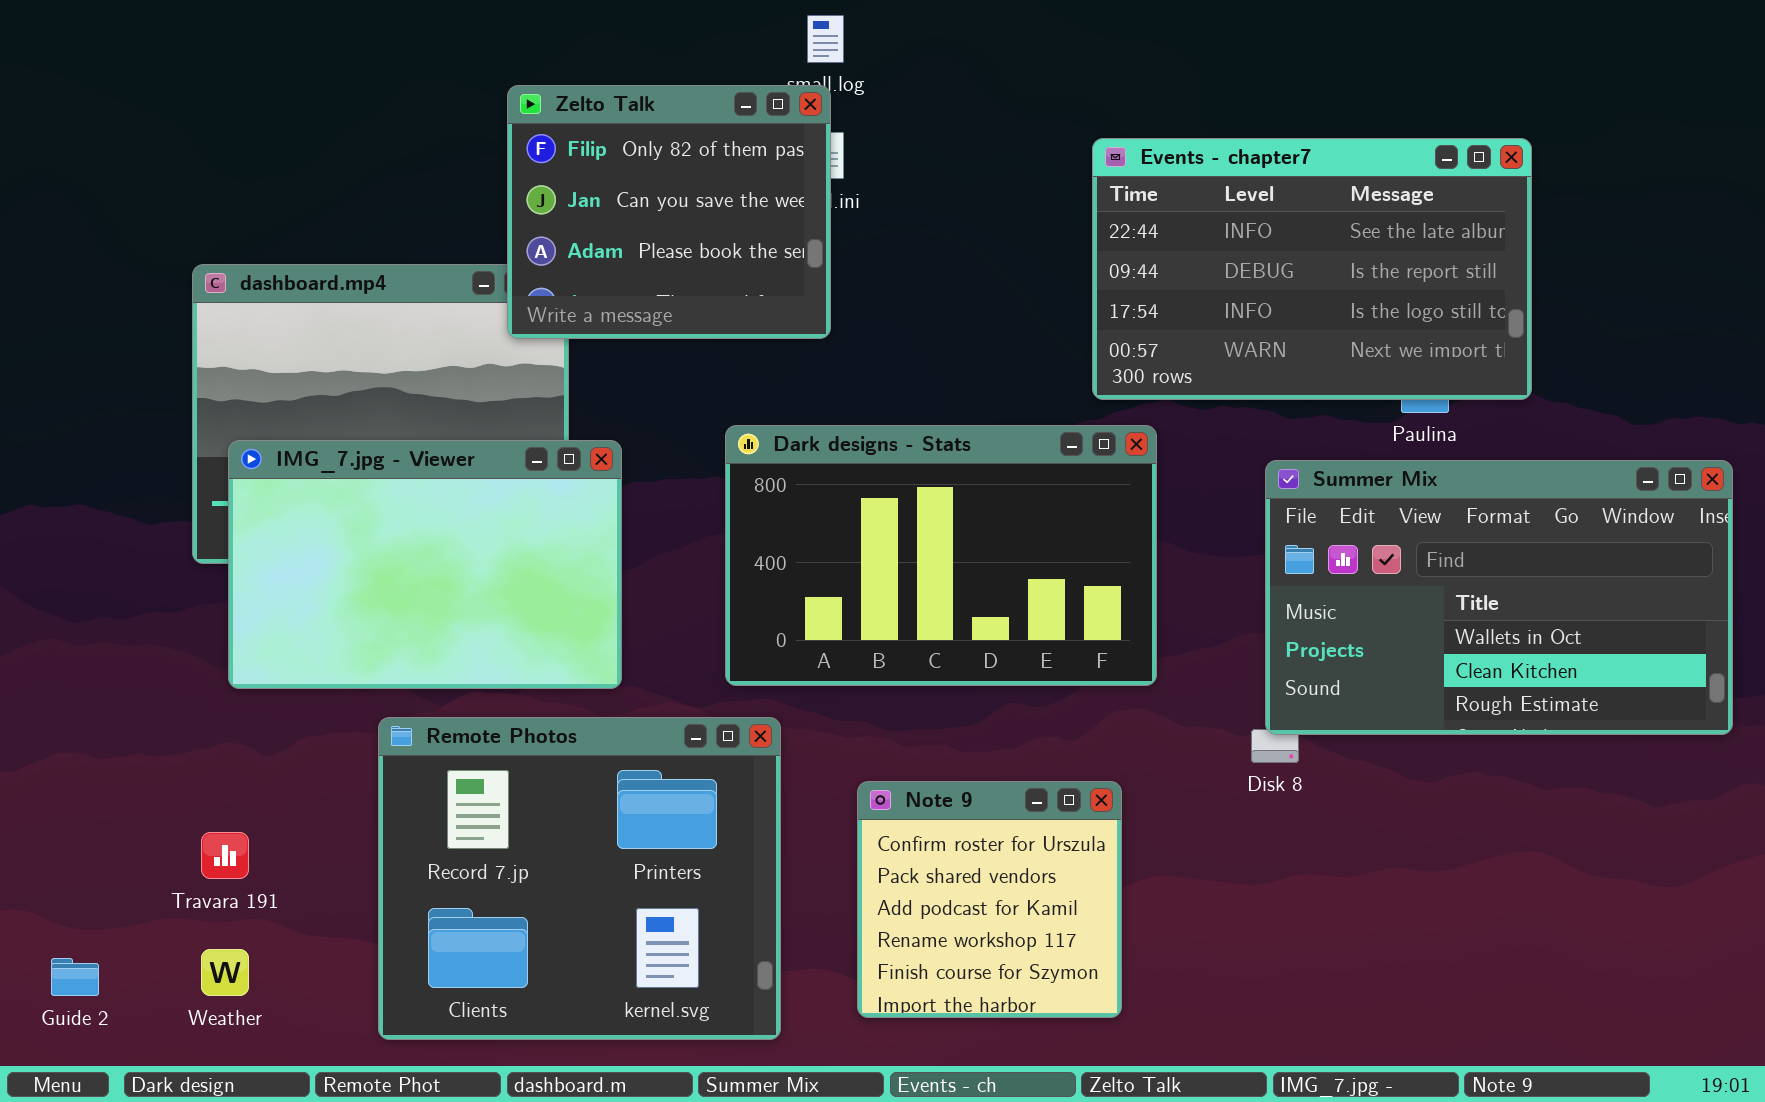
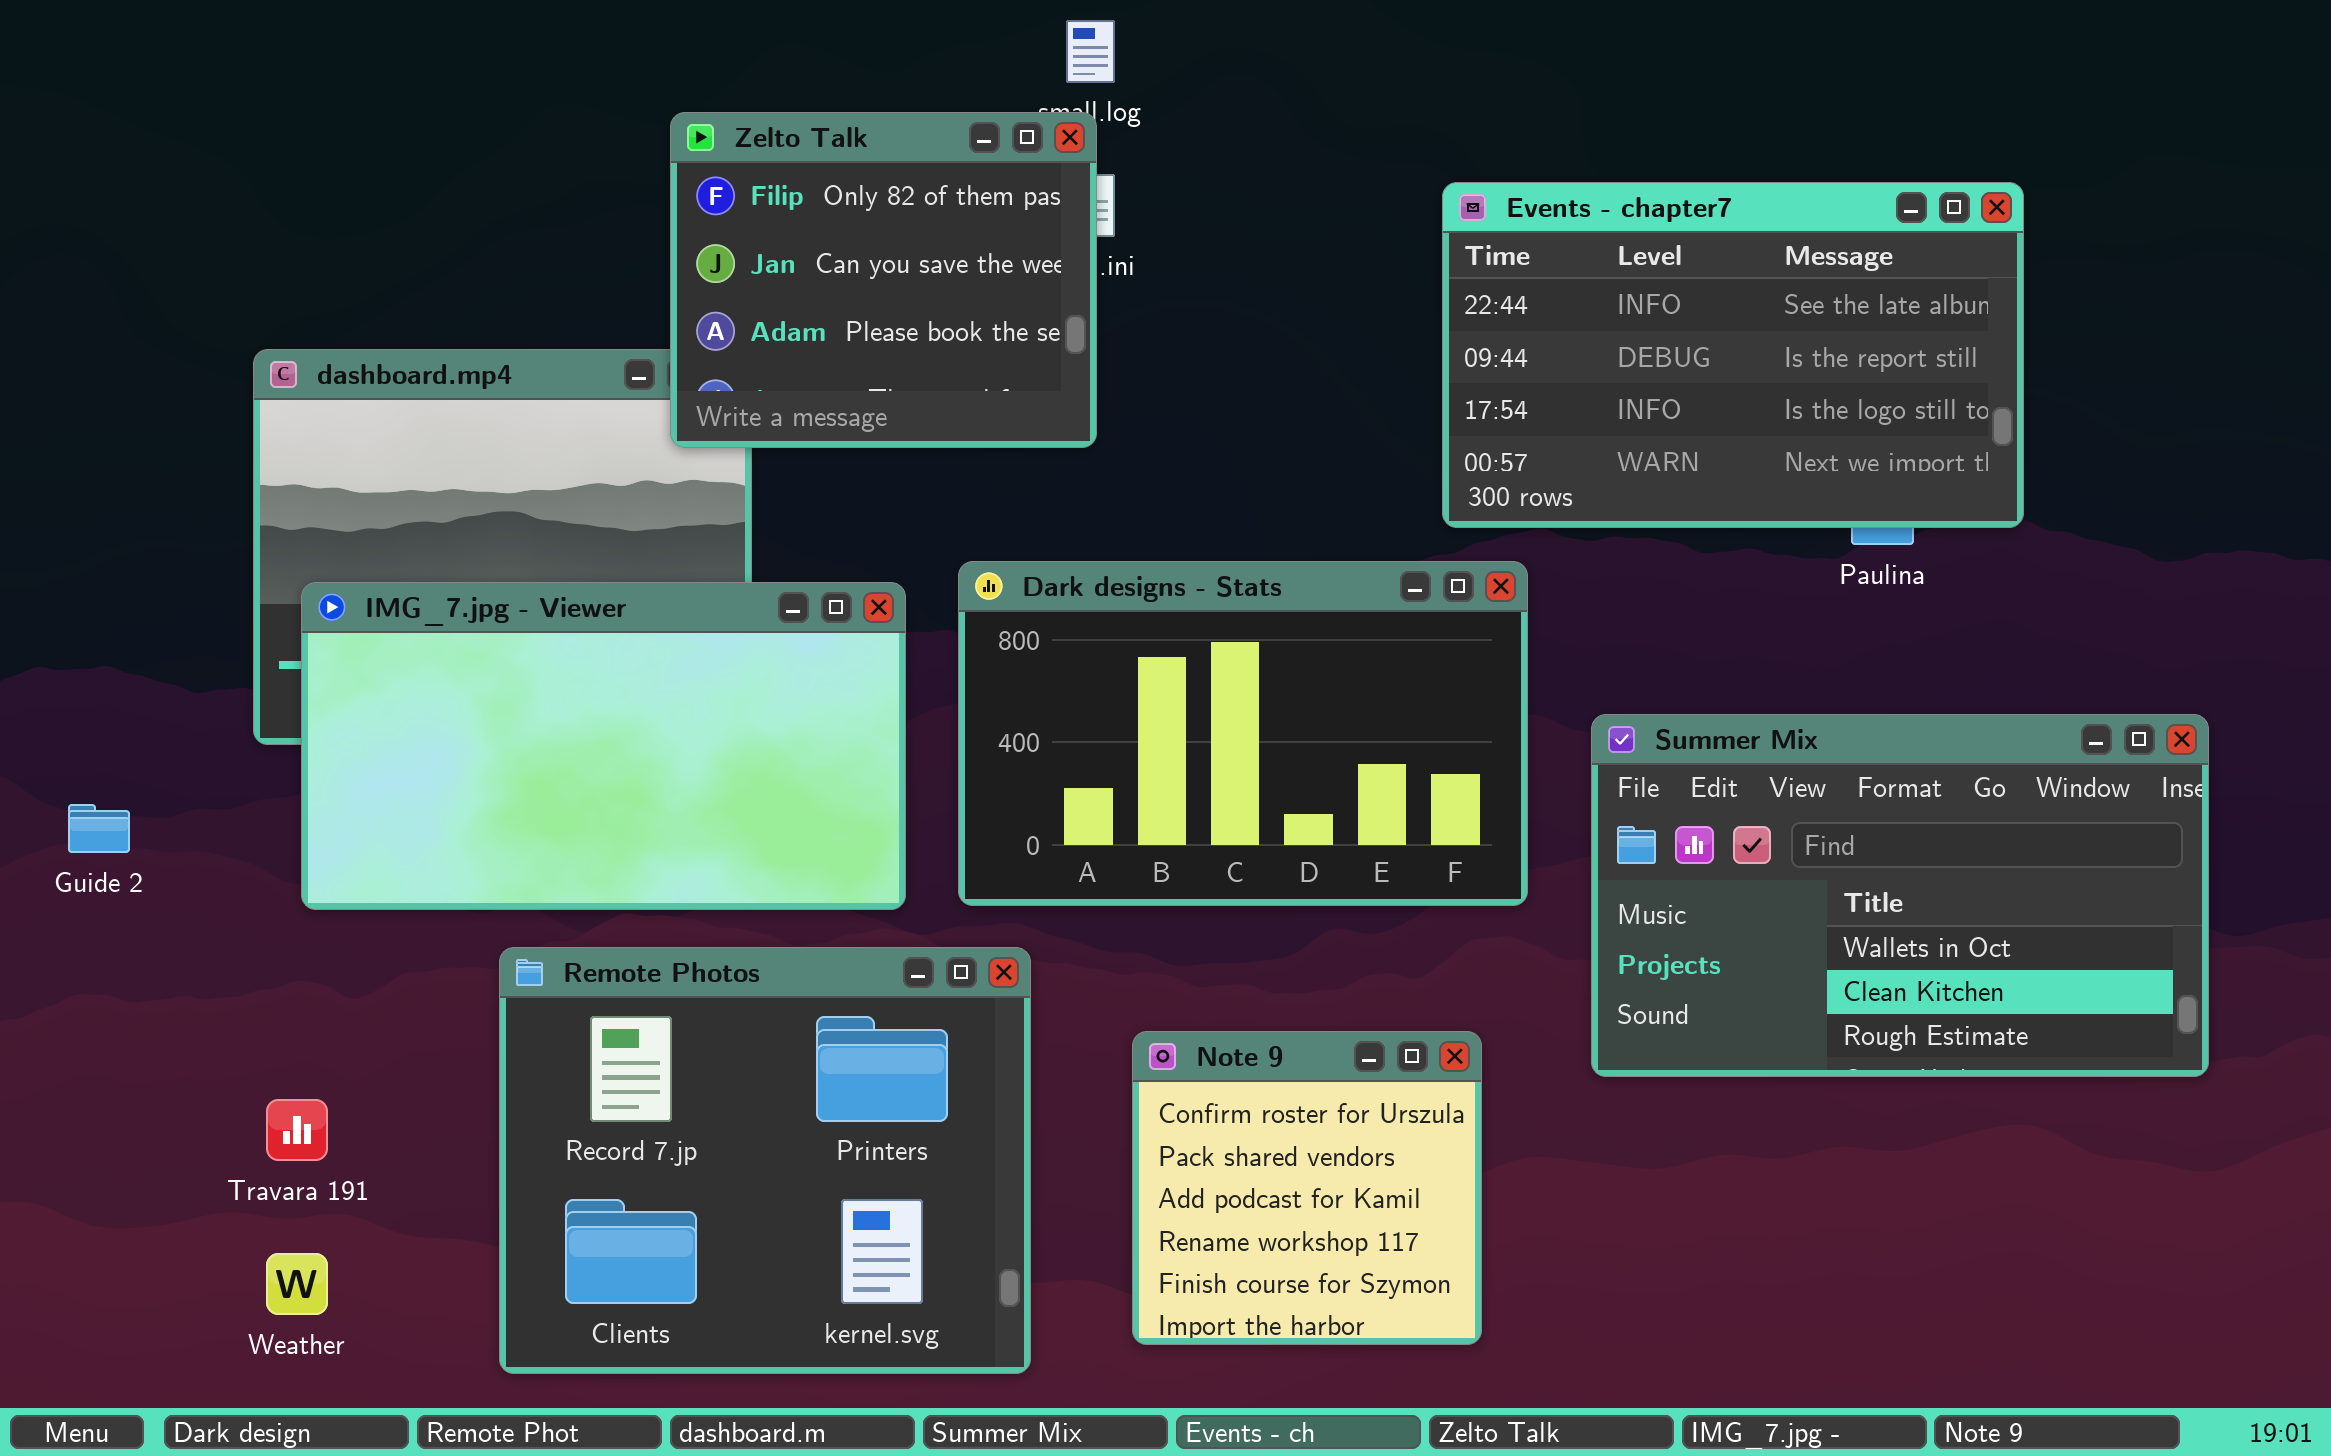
IMG_7.jpg - Viewer: [228,440,622,689] -> [301,582,906,910], resized
Summer Mix: [1265,460,1733,735] -> [1591,714,2209,1077], moved
Guide 2: [51,958,99,996] -> [68,804,130,853], moved

